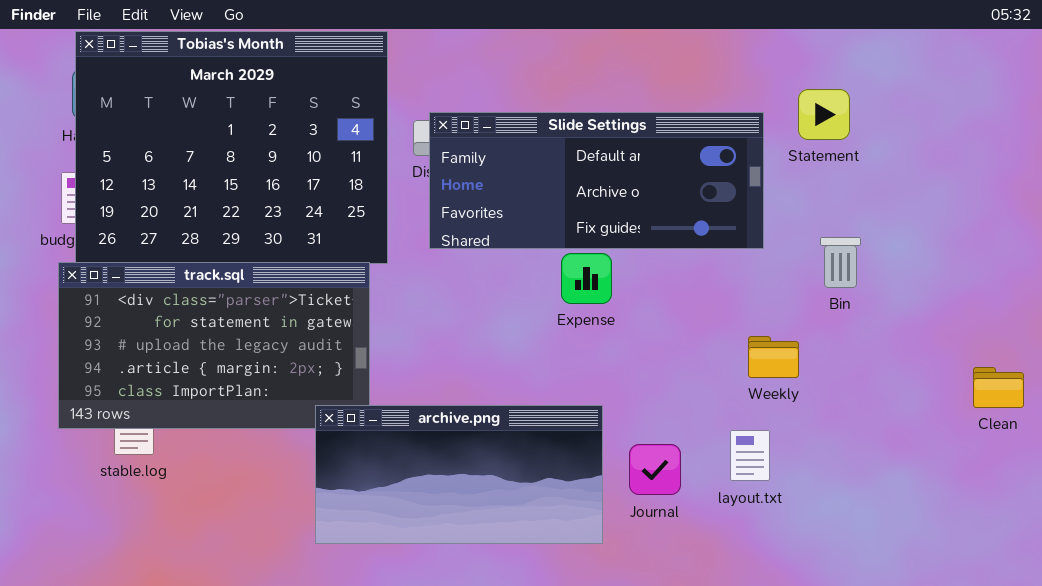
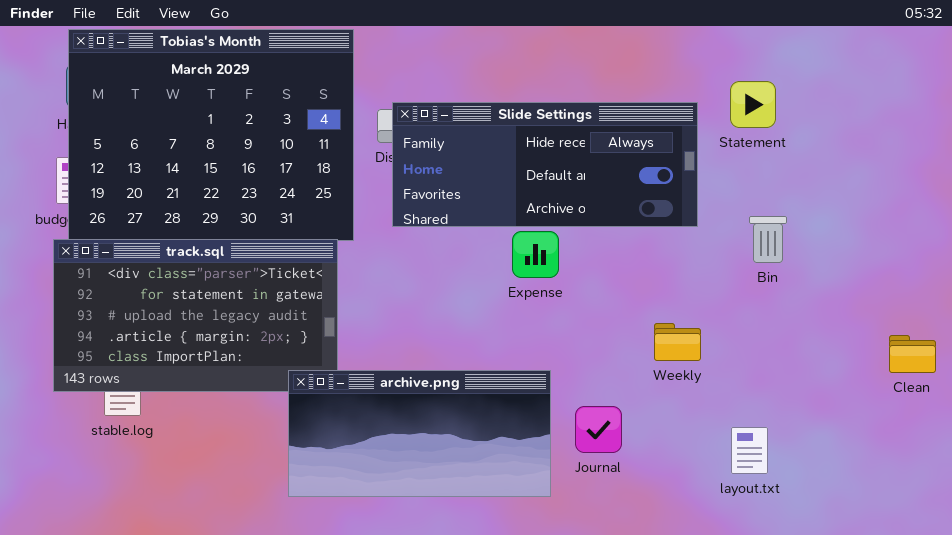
Slide Settings: [429,112,764,249] -> [392,102,698,227], scrolled up 1 row
Weekly: [748,336,799,378] -> [654,323,701,361], moved
layout.txt: [730,430,770,481] -> [731,427,768,474], moved

